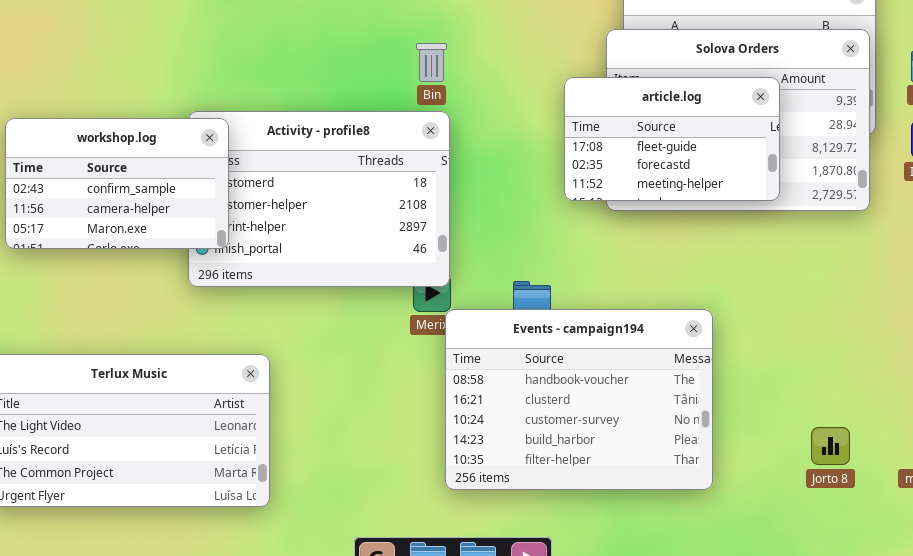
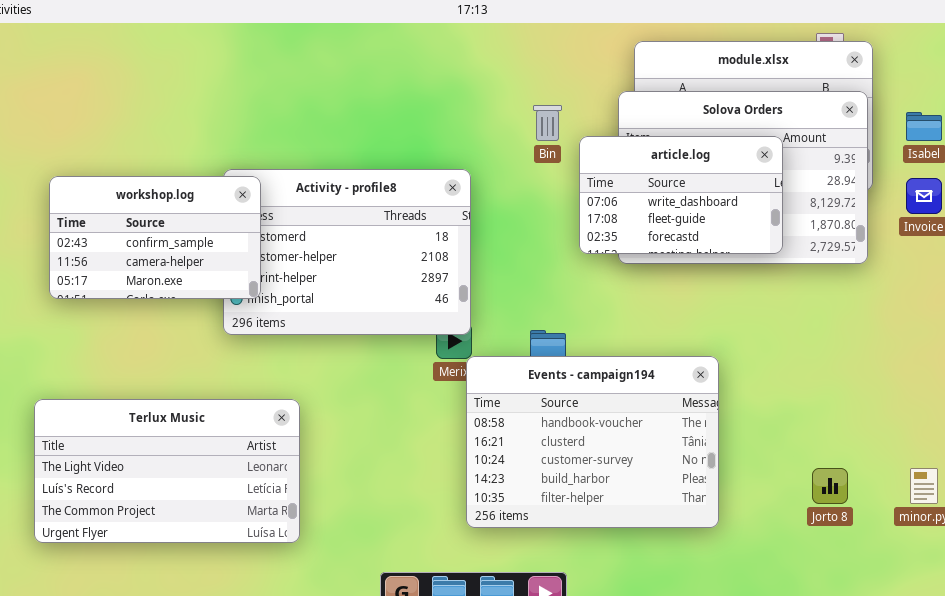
Bin: [416,43,447,82] -> [533,105,562,141], moved
article.log: [564,77,780,201] -> [579,136,783,254], scrolled up 1 row

